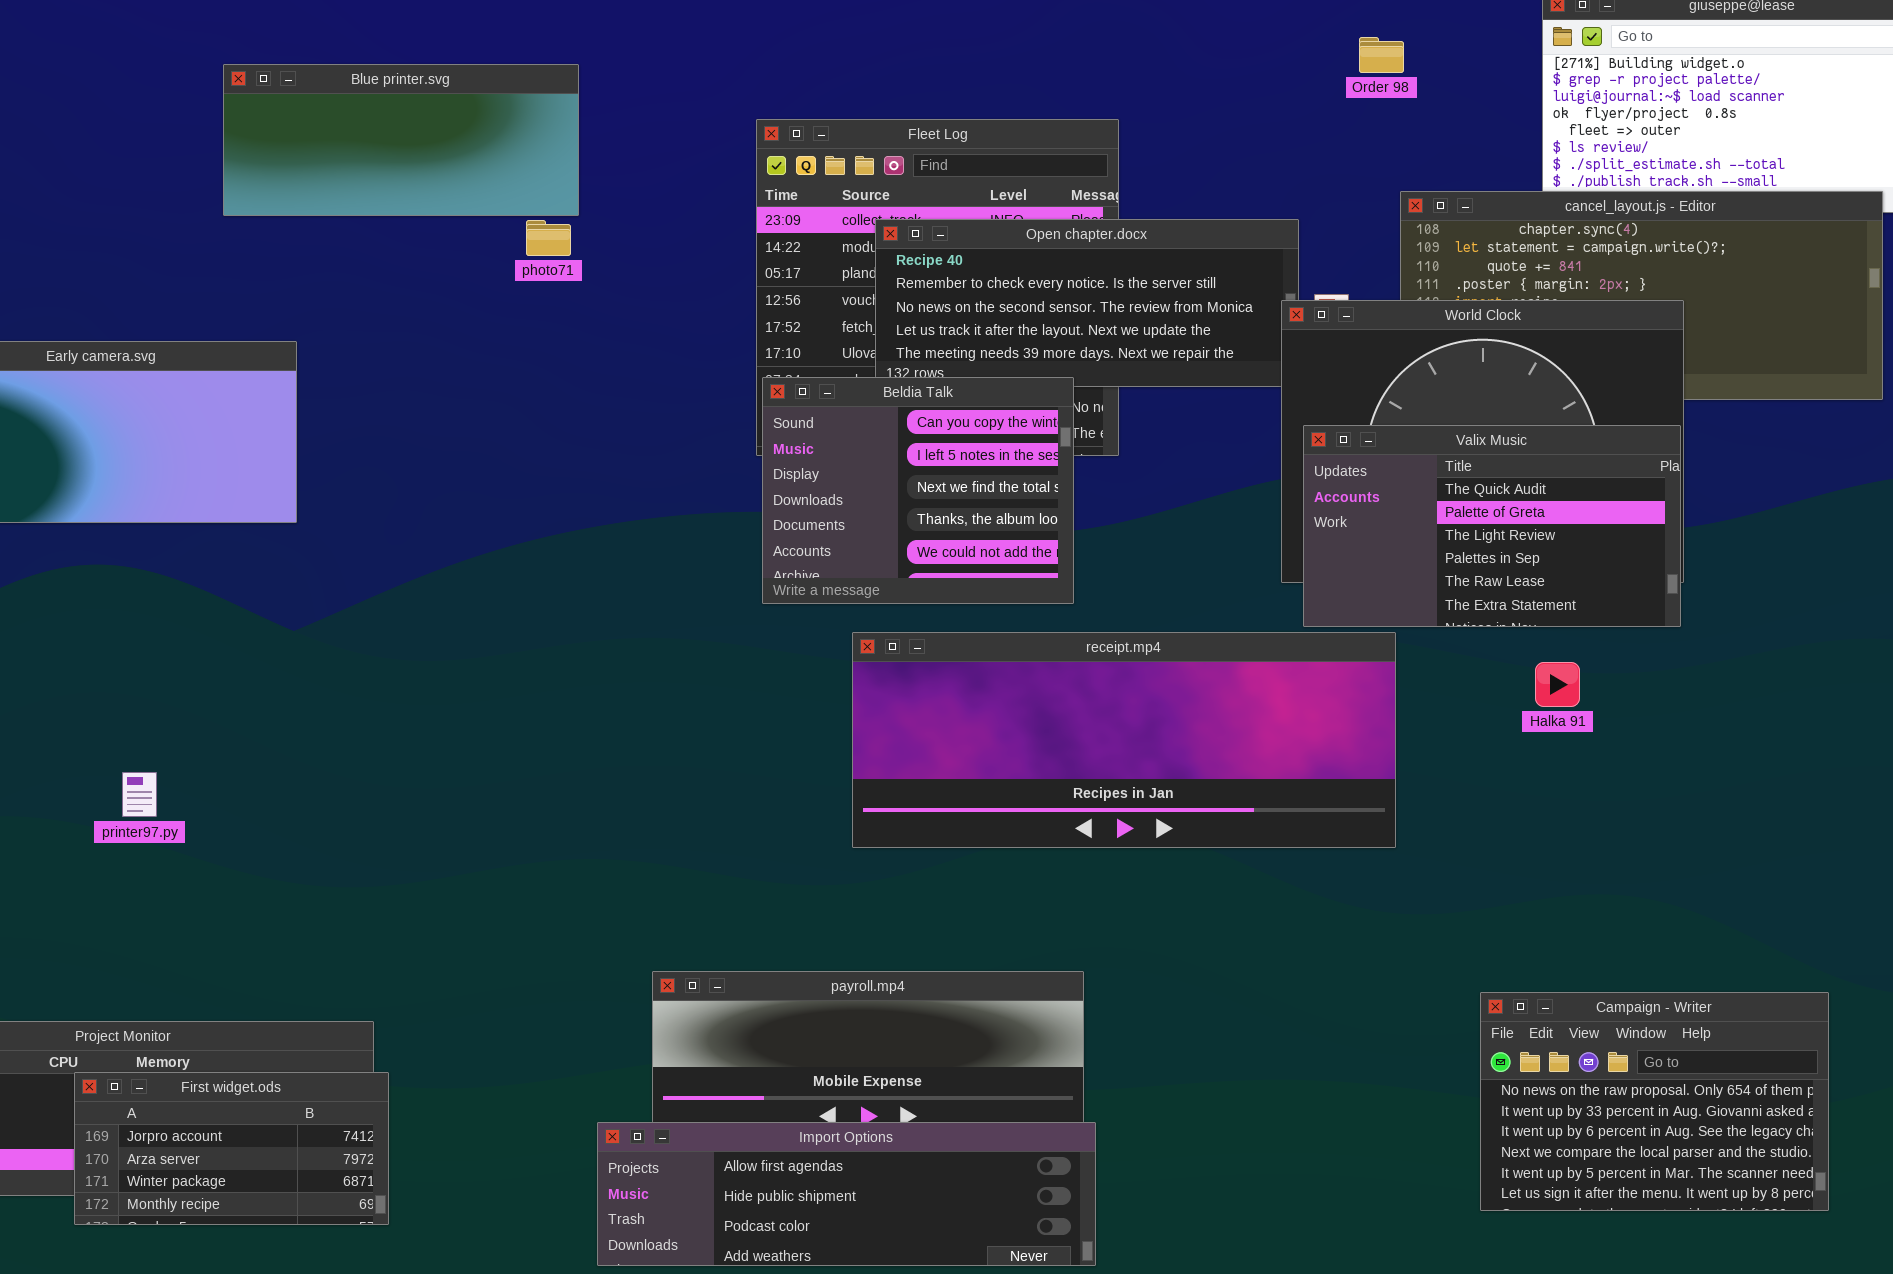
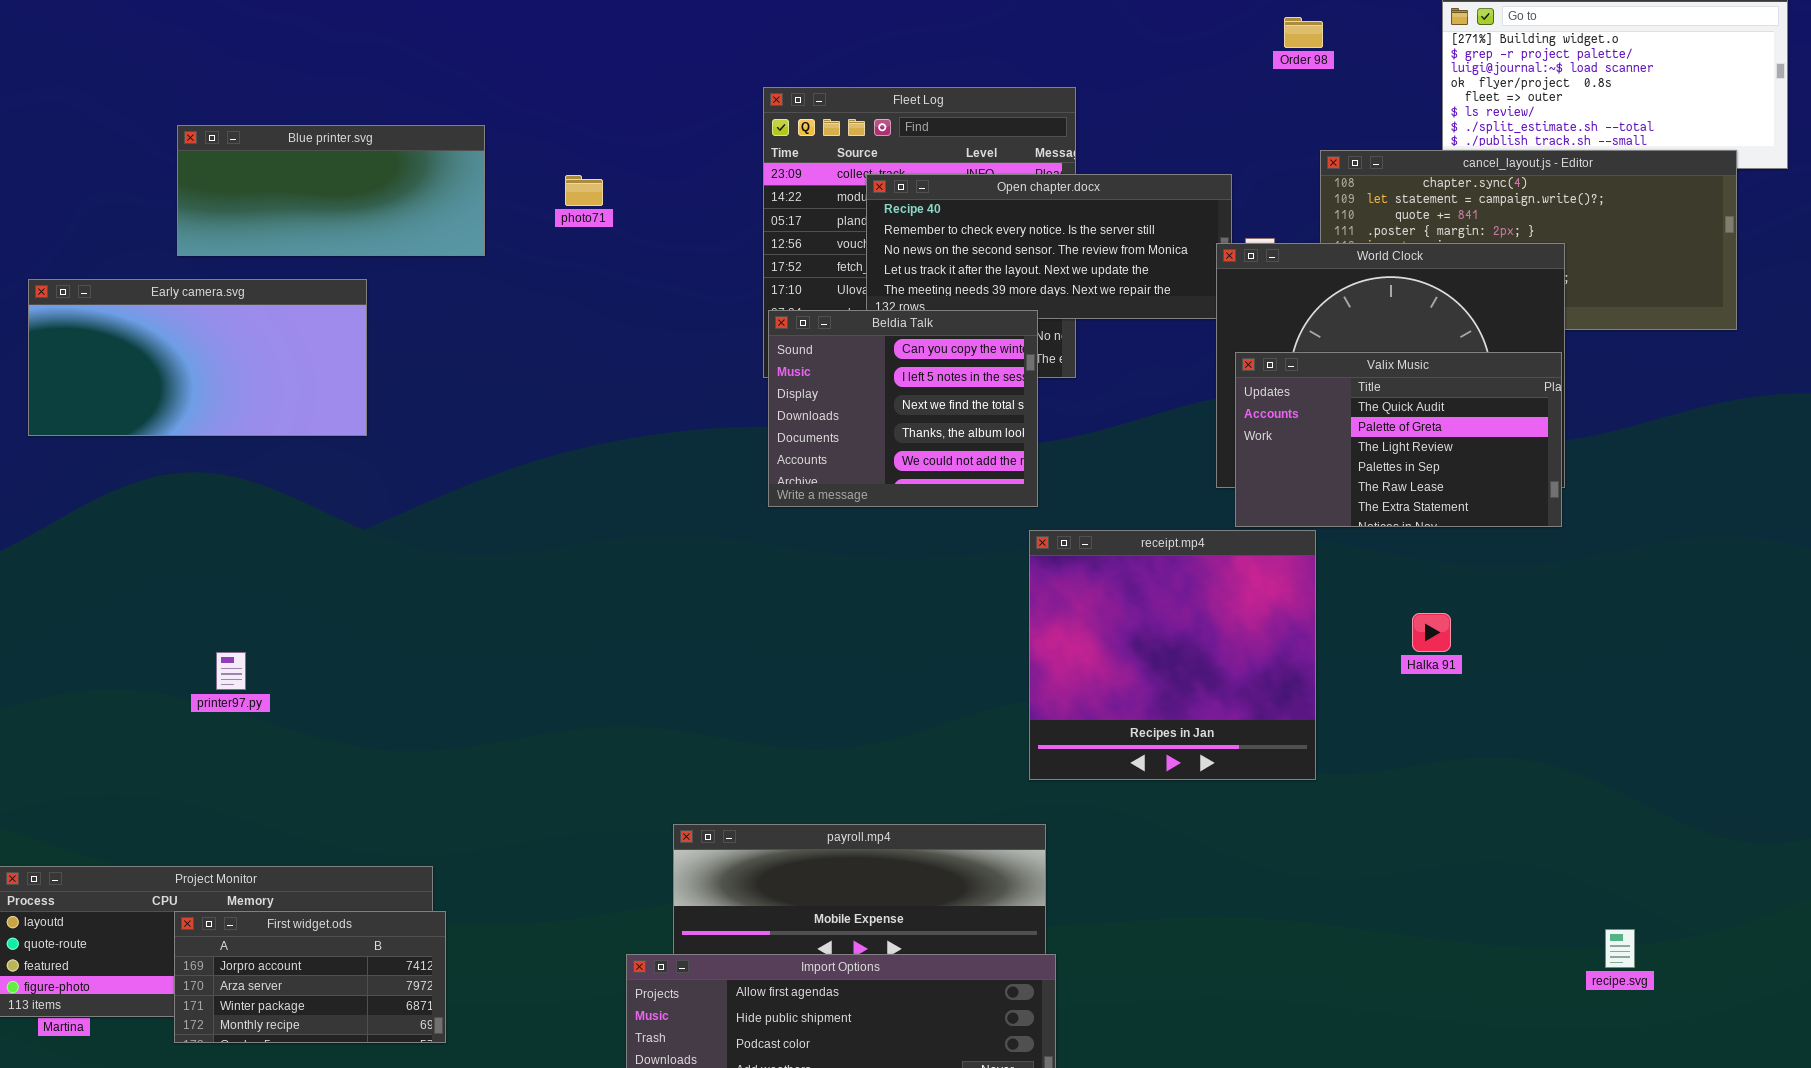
Blue printer.svg: [223,64,579,216] -> [177,125,485,256], moved
receipt.mp4: [852,632,1396,848] -> [1029,530,1316,780], resized
Halka 91: [1535,662,1580,707] -> [1412,613,1451,652], moved
Campaign - Writer: [1480,992,1829,1211] -> none, closed

